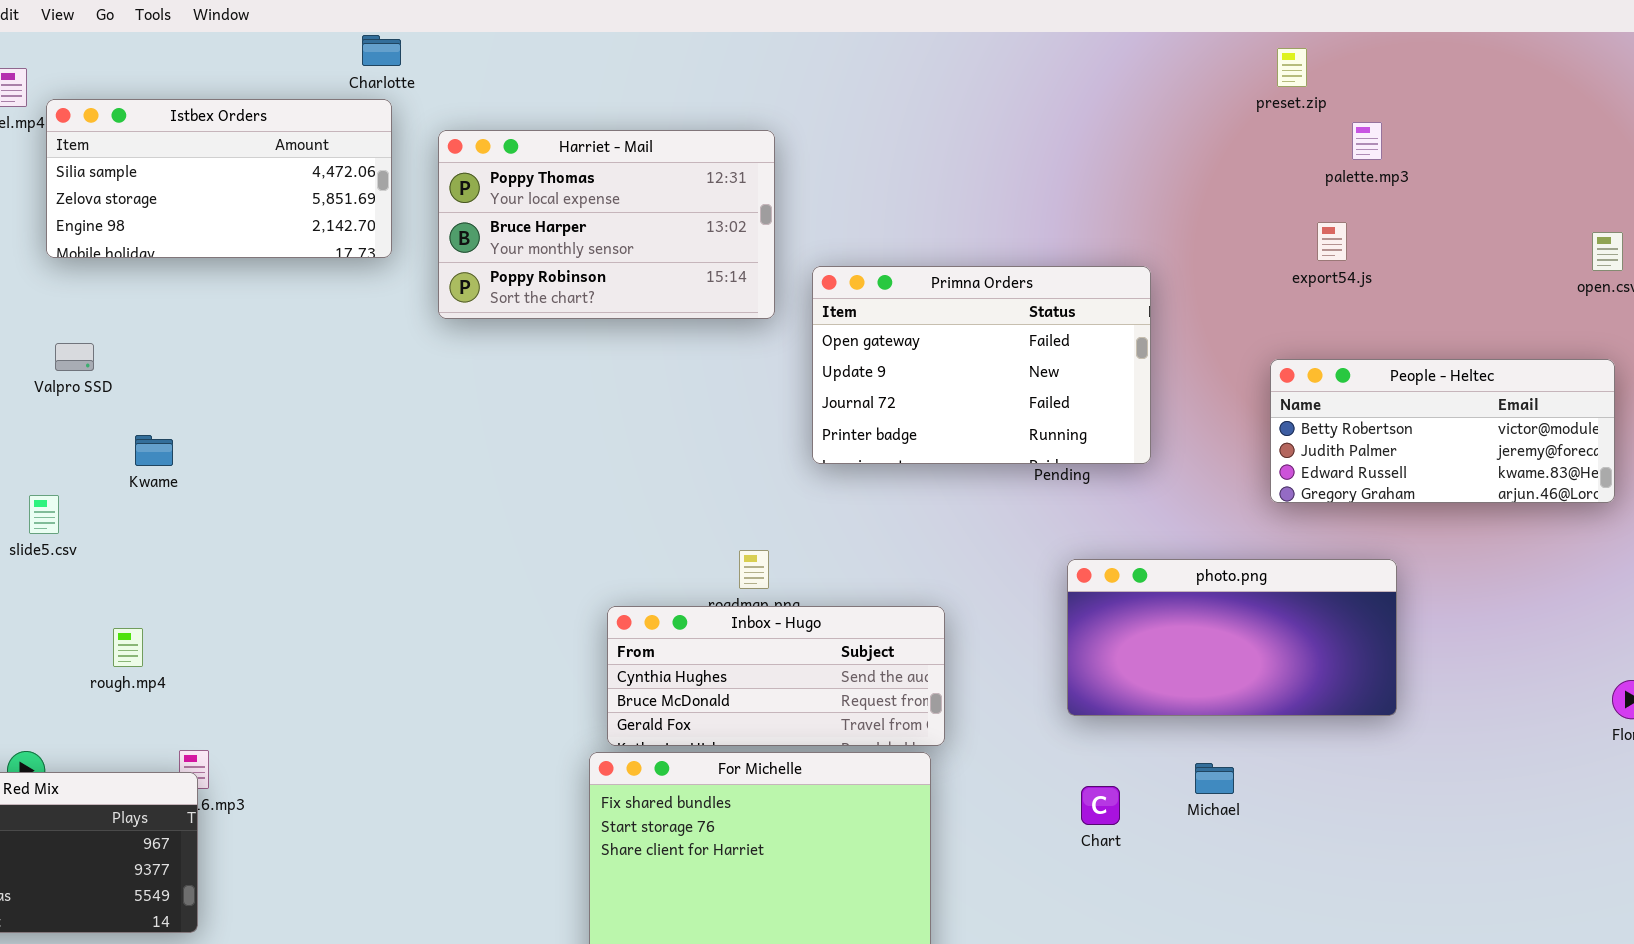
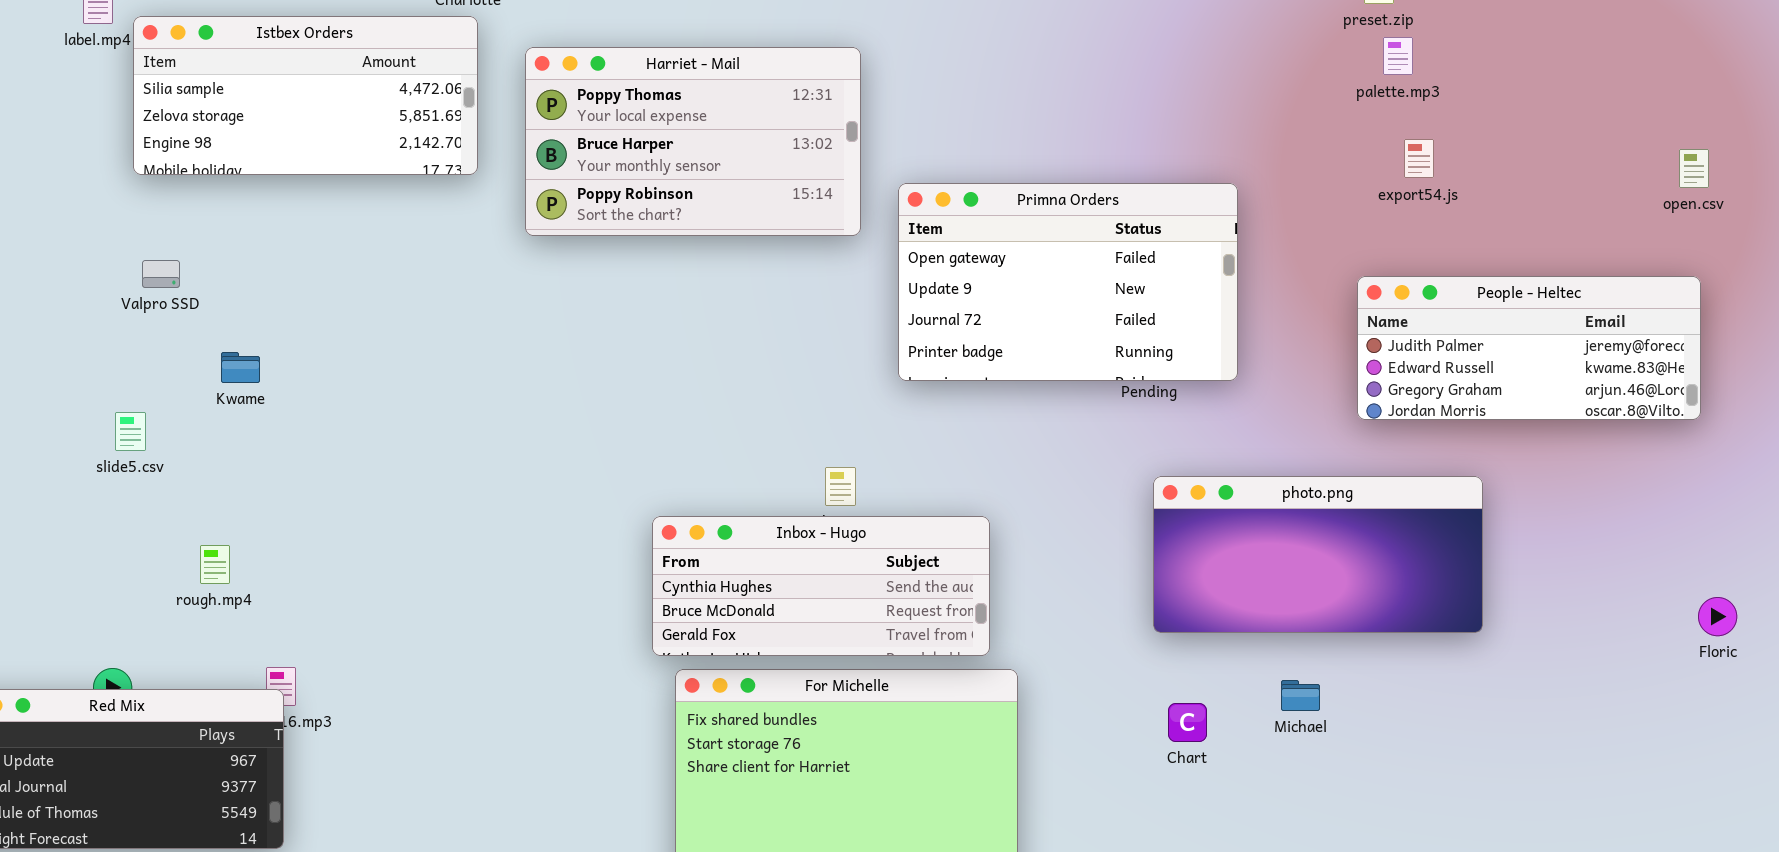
palette.mp3: [1352,122,1382,160] -> [1383,37,1413,75], moved
People - Heltec: [1270,359,1615,503] -> [1357,276,1701,420], scrolled down 1 row
Inbox - Hugo: [607,606,945,746] -> [652,516,990,656], moved

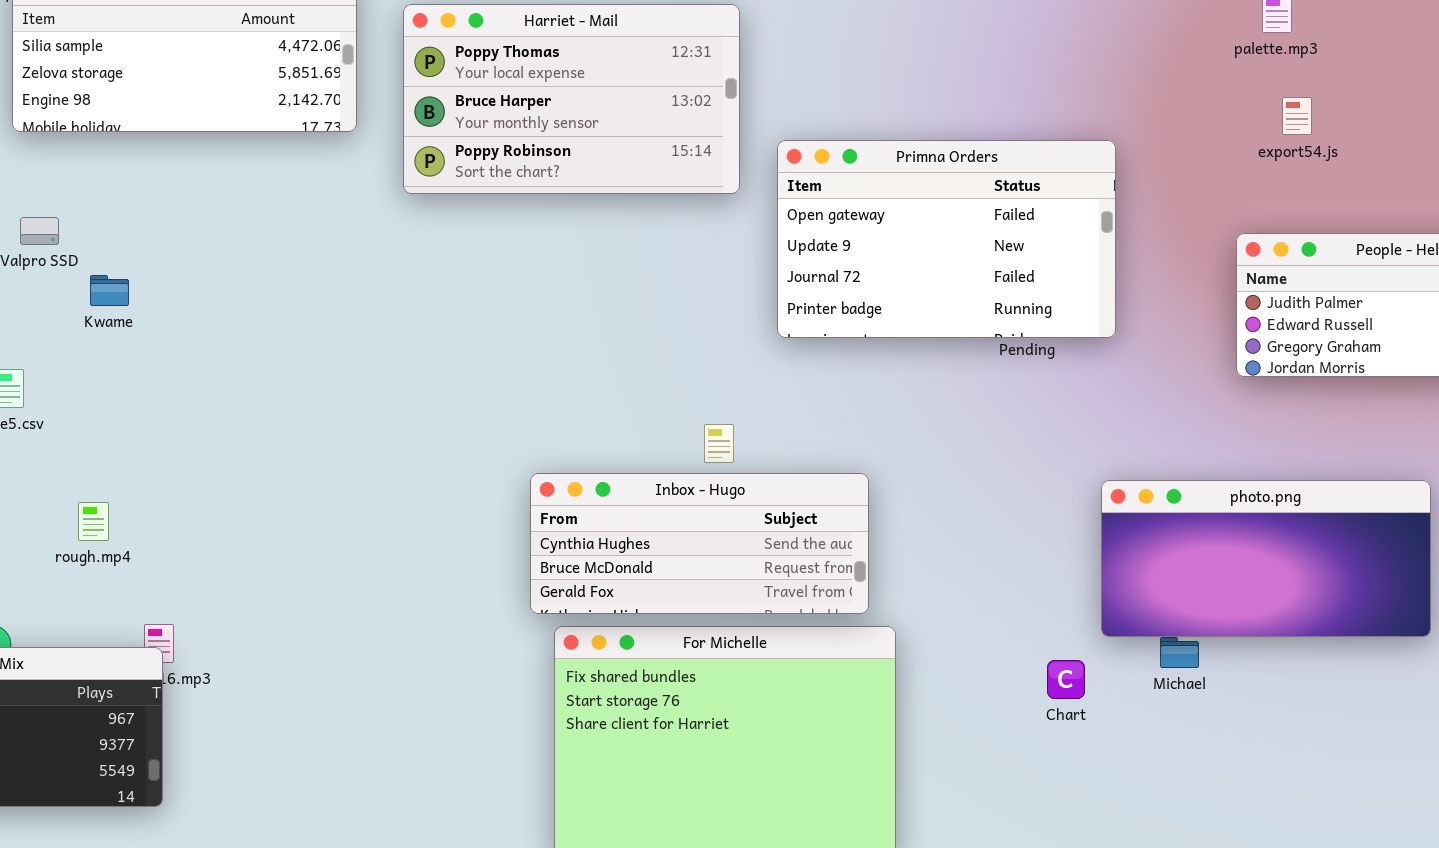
Kwame: [221,352,260,383] -> [90,275,129,306], moved
photo.png: [1153,476,1483,633] -> [1101,480,1431,637], moved

